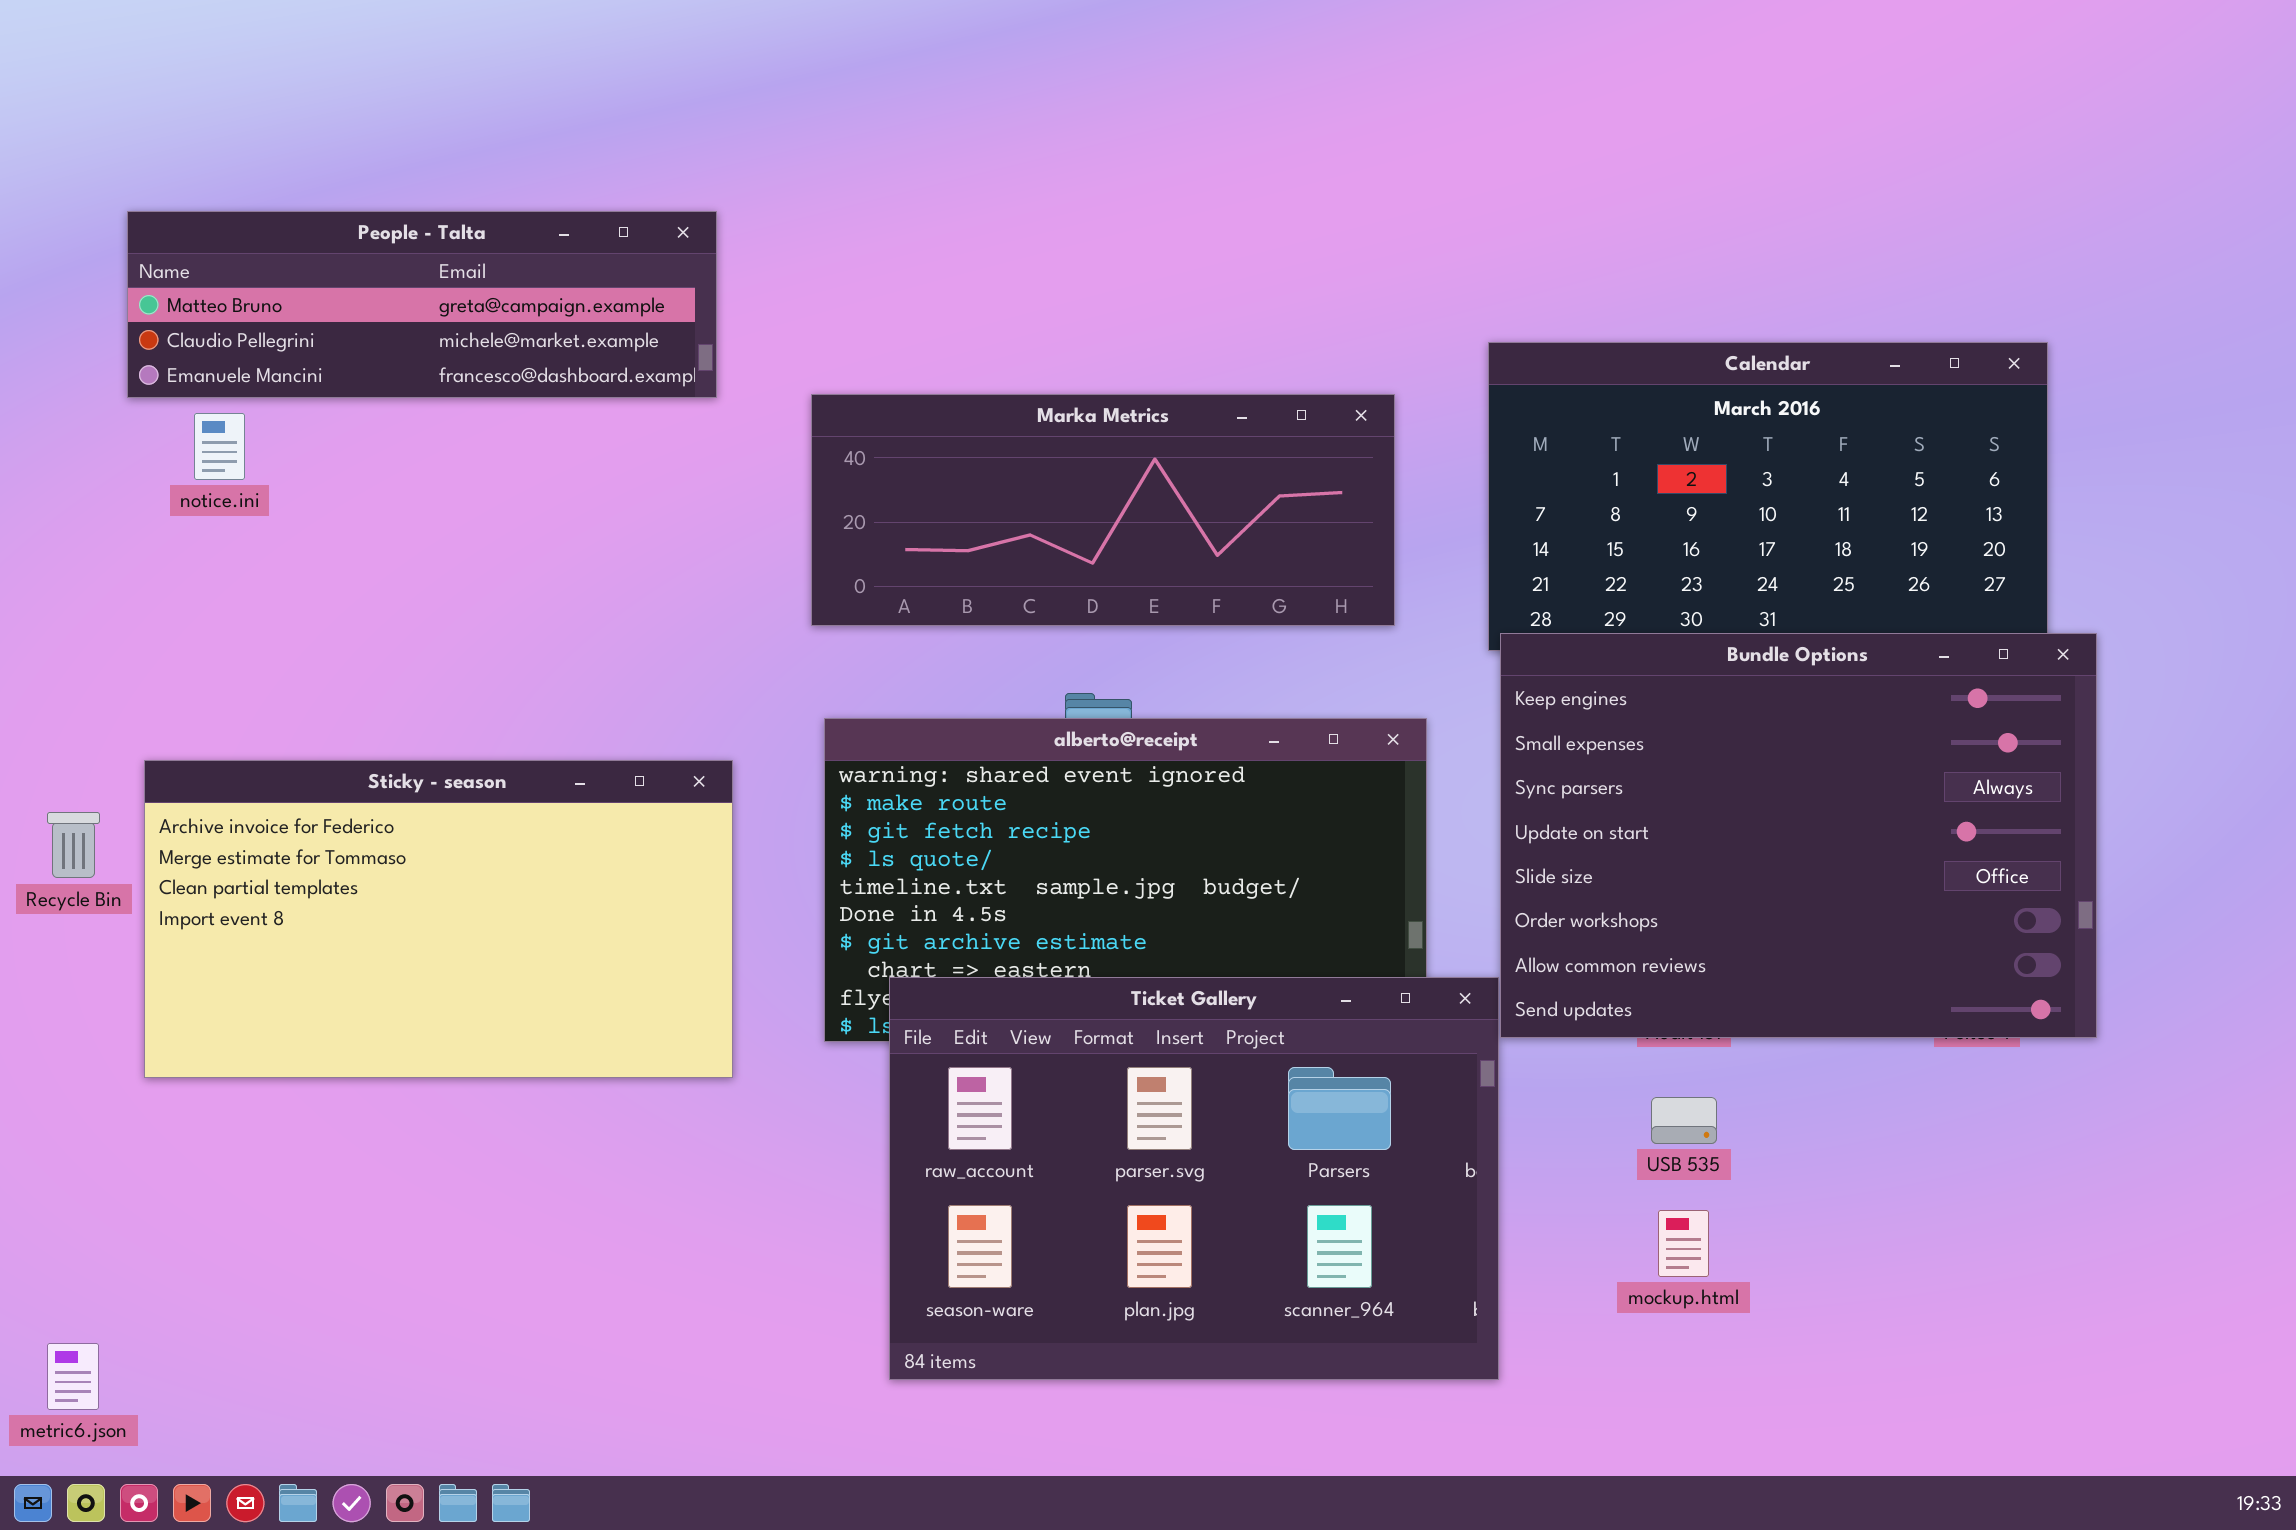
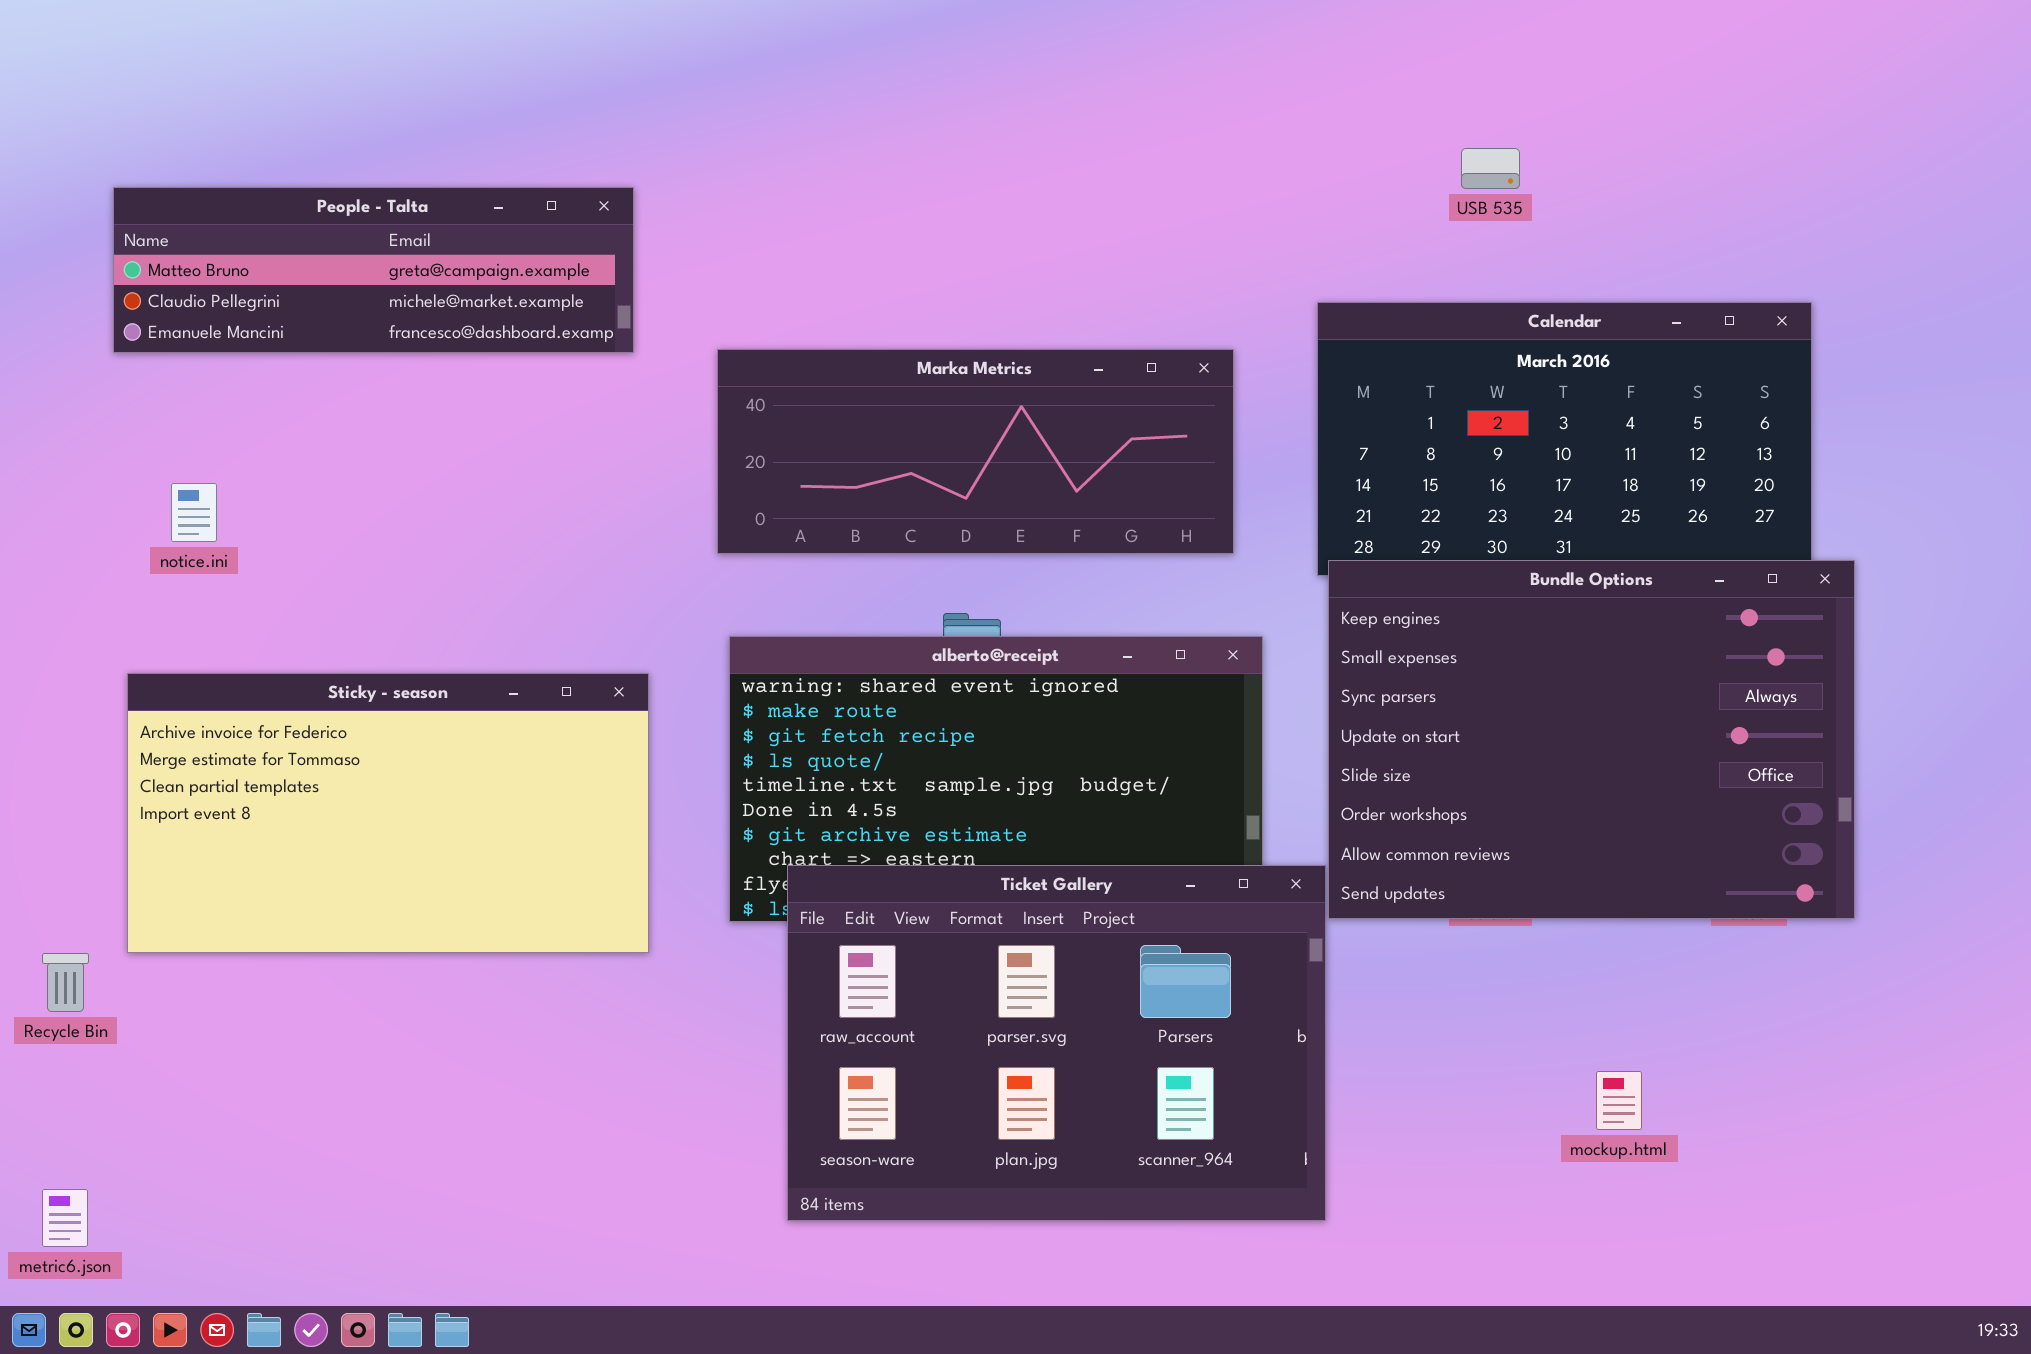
notice.ini: [194,413,245,480] -> [171,483,217,542], moved
Recycle Bin: [47,812,100,878] -> [42,953,89,1012], moved
USB 535: [1651,1097,1717,1144] -> [1461,148,1520,189], moved
mockup.html: [1658,1210,1709,1277] -> [1596,1071,1642,1130], moved

